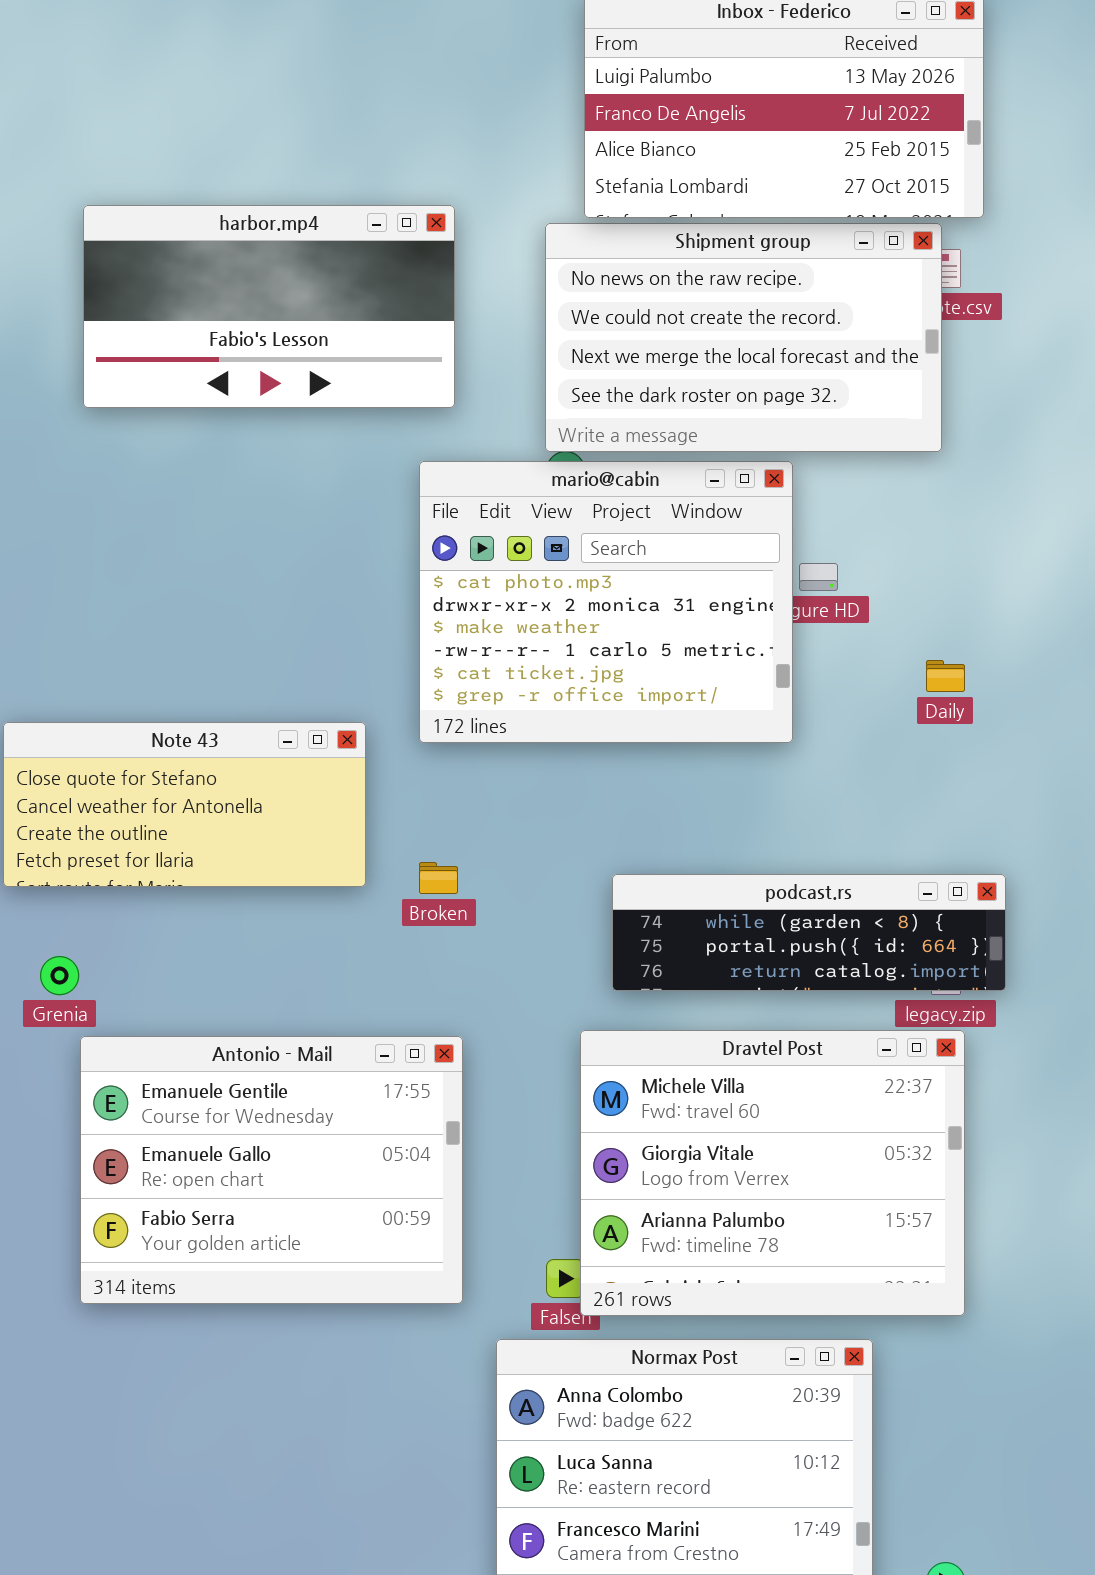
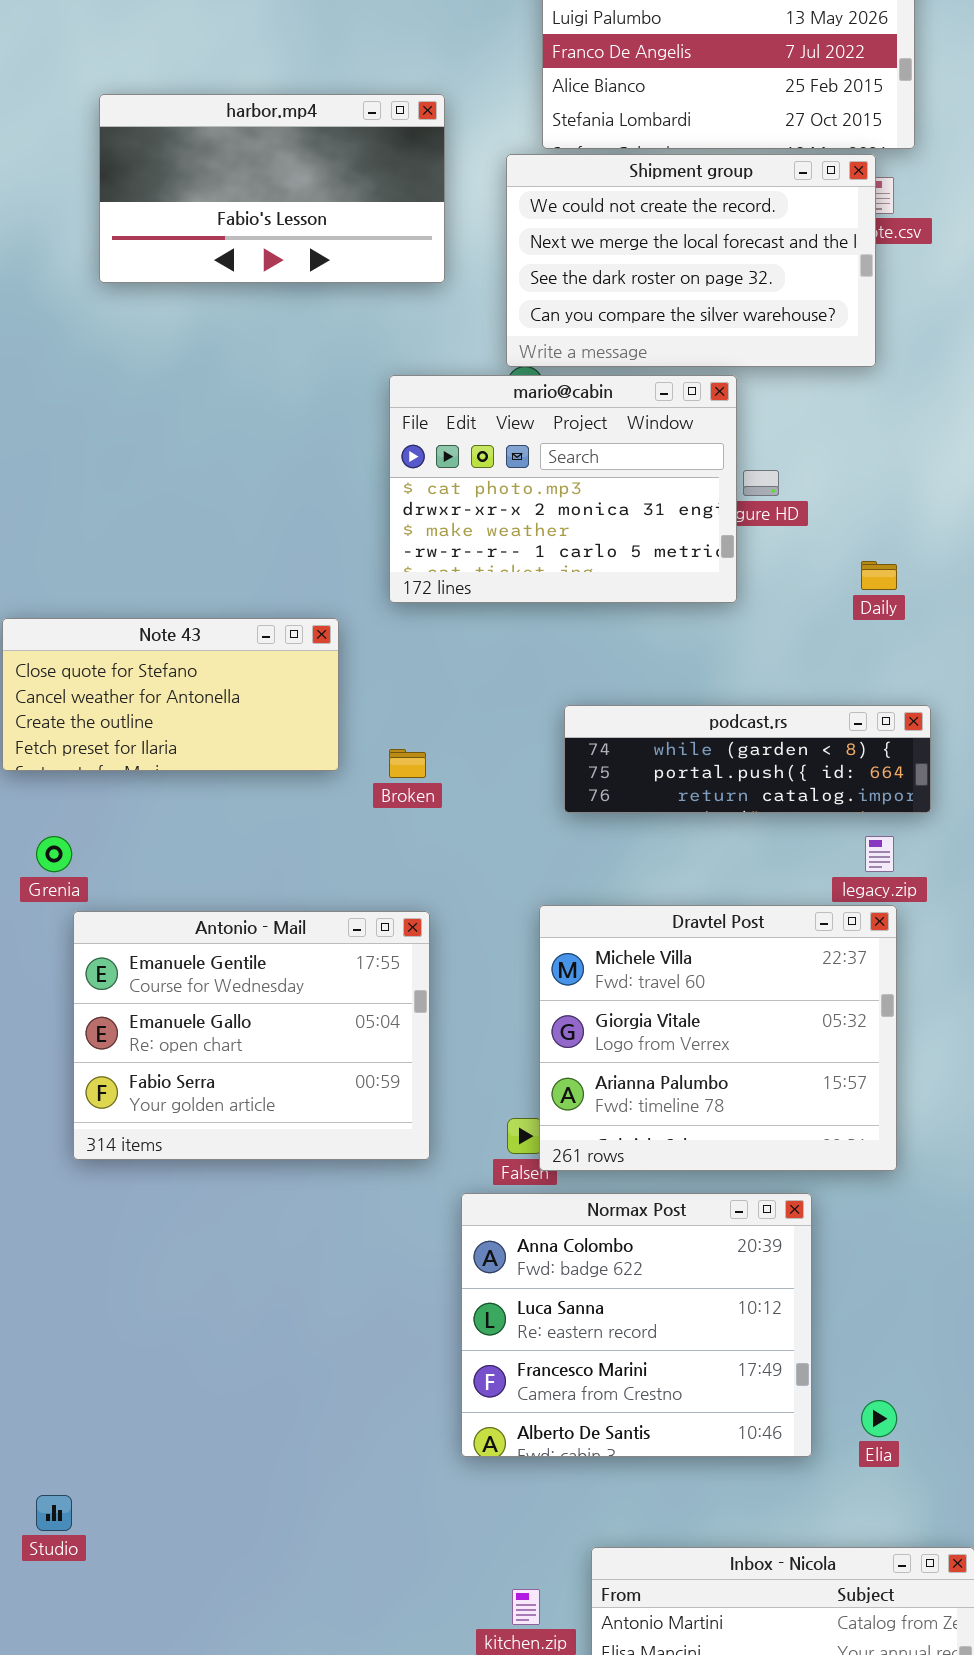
harbor.mp4: [83,205,455,408] -> [99,94,445,283], moved
Shipment group: [545,223,942,452] -> [506,154,876,367], scrolled down 1 row
mario@cabin: [419,461,793,743] -> [389,375,737,603], resized
podcast.rs: [612,874,1006,991] -> [564,705,931,813], moved

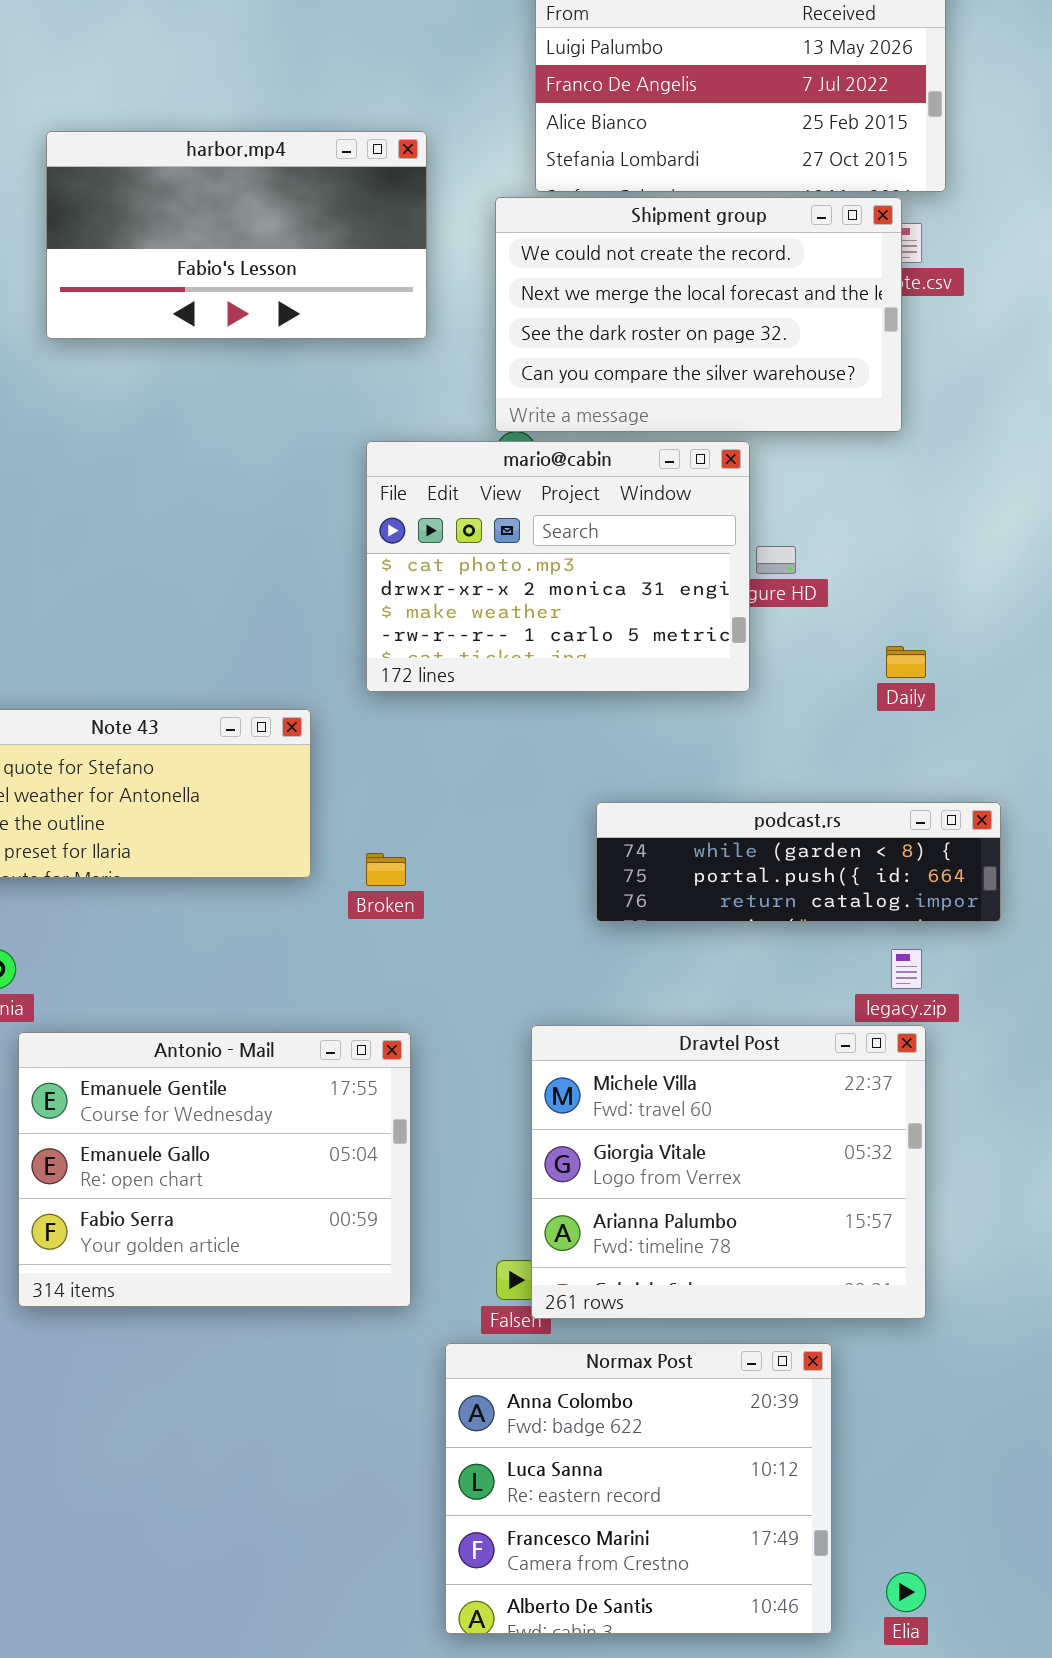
podcast.rs: [564,705,931,813] -> [596,802,1001,922], moved

